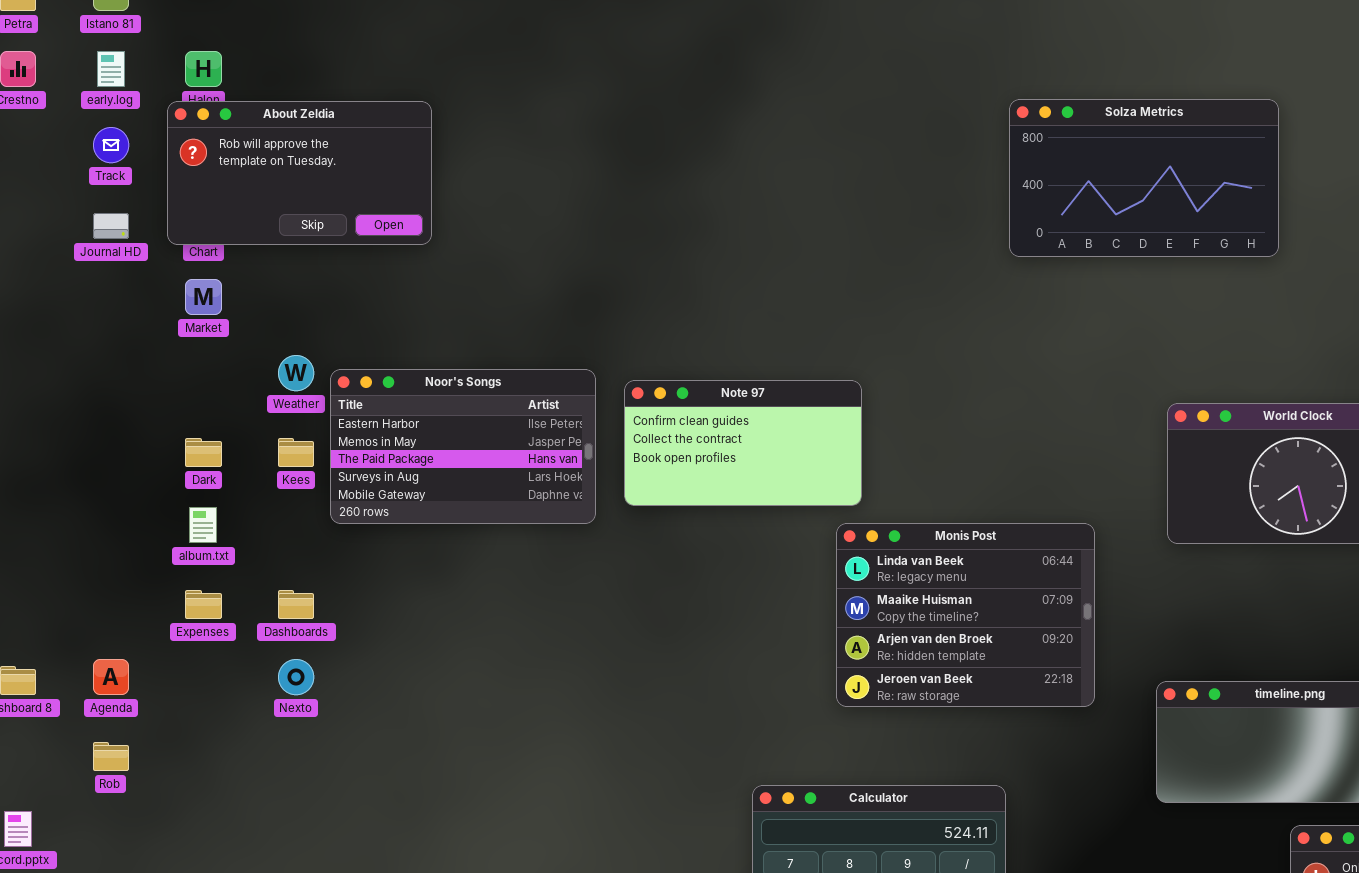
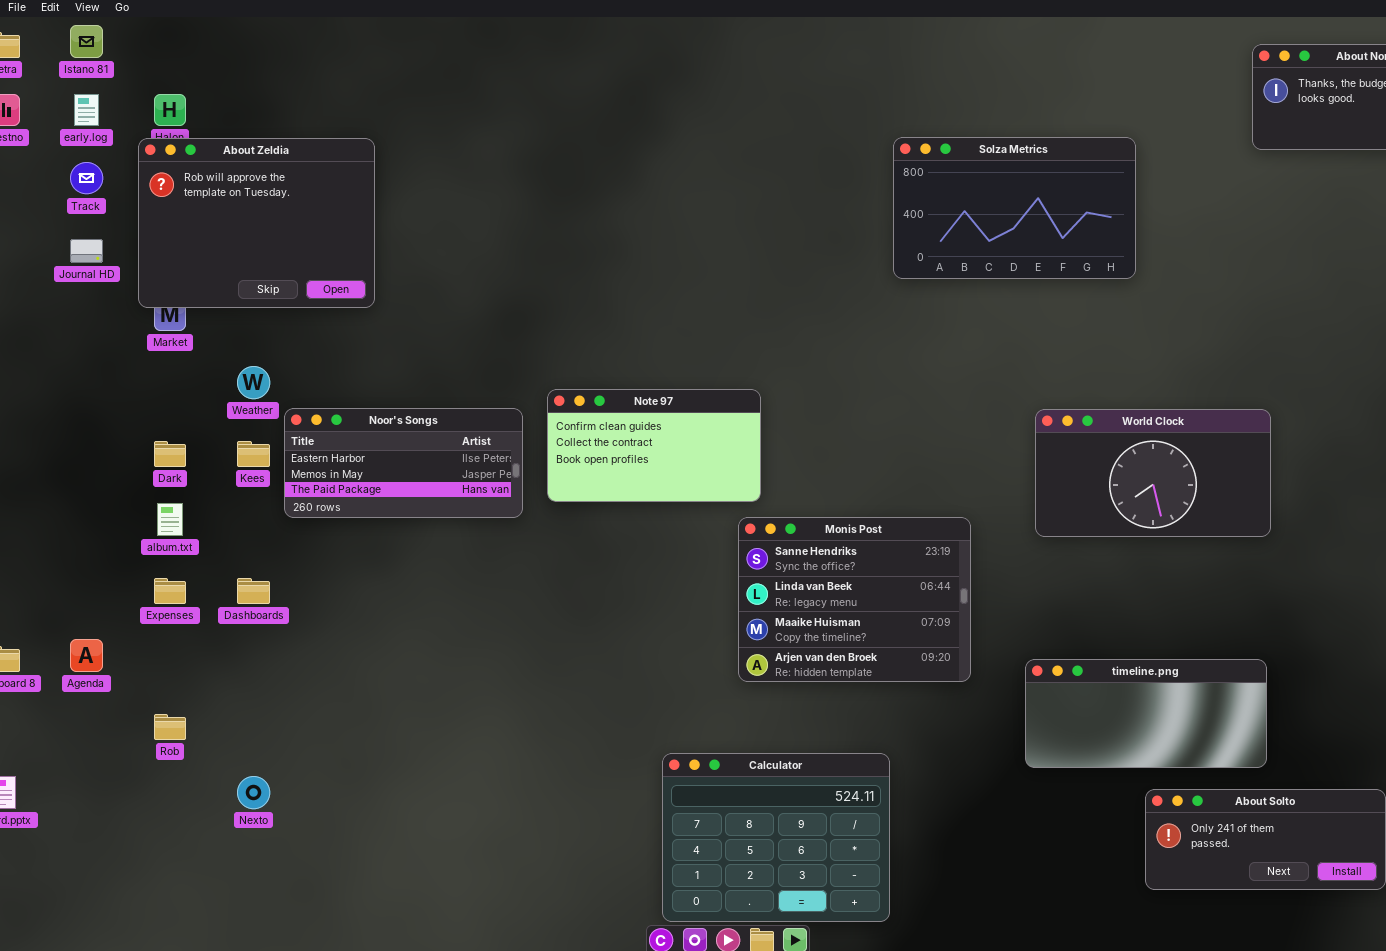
About Zeldia: [167,101,432,245] -> [138,138,375,308], resized
Noor's Songs: [330,369,596,524] -> [284,408,523,518], resized
Monis Post: [836,523,1095,707] -> [738,517,971,682], scrolled up 1 row
Nexto: [278,659,314,695] -> [237,776,270,809], moved
Rob: [93,742,129,771] -> [154,714,186,740], moved

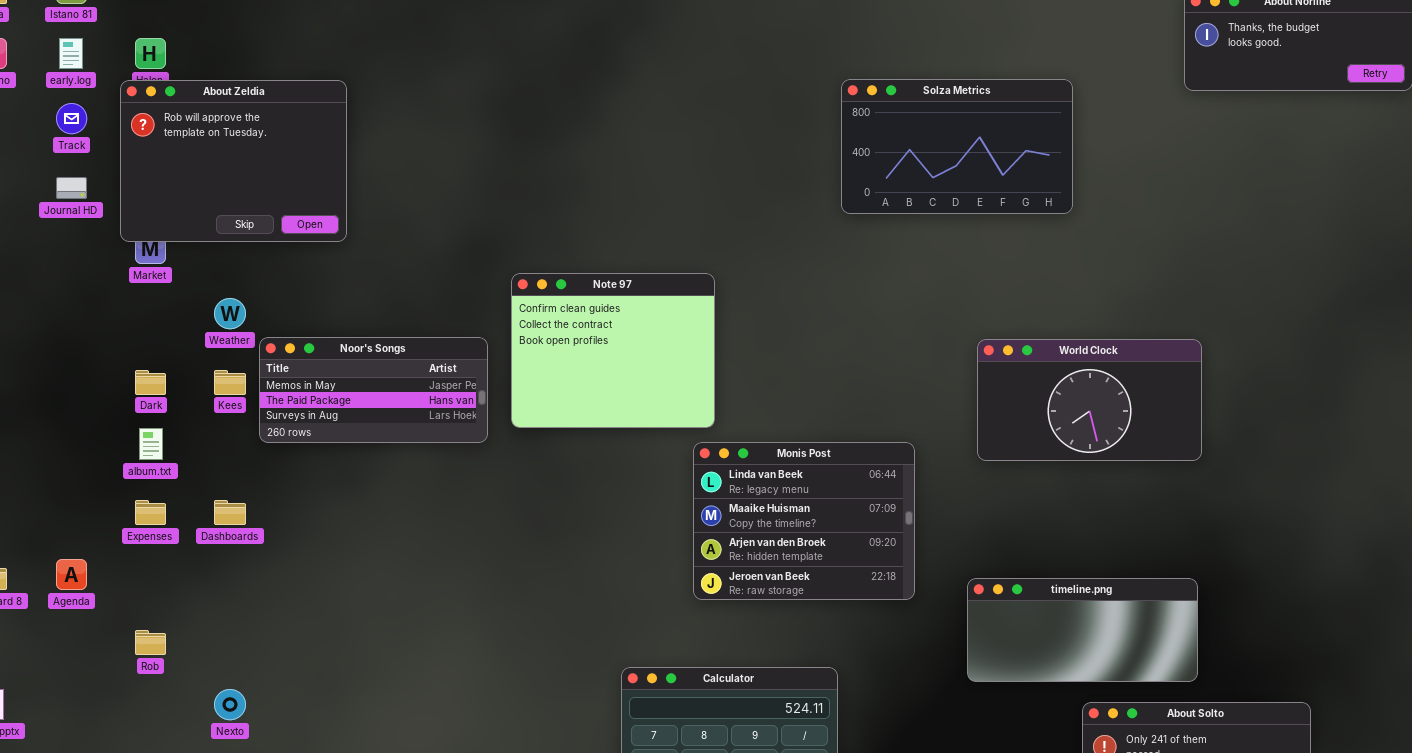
Note 97: [547,389,761,502] -> [511,273,715,428], resized
Noor's Songs: [284,408,523,518] -> [259,337,488,443], scrolled down 1 row
Monis Post: [738,517,971,682] -> [693,442,915,600], scrolled down 1 row

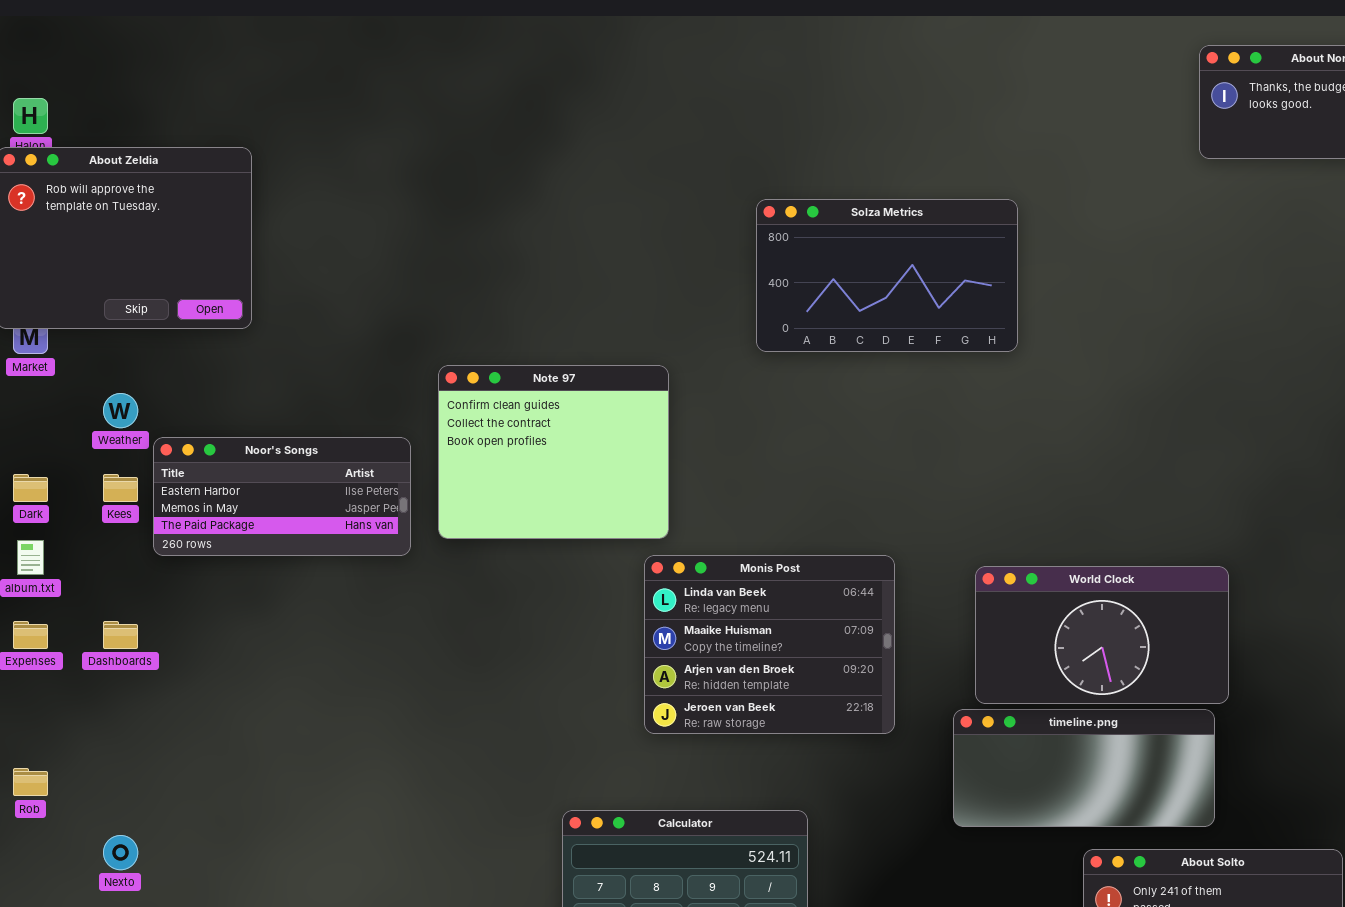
Solza Metrics: [841,79,1073,214] -> [756,199,1018,352], moved
Noor's Songs: [259,337,488,443] -> [153,437,411,556], scrolled up 1 row
World Clock: [977,339,1202,461] -> [975,566,1229,704], moved

